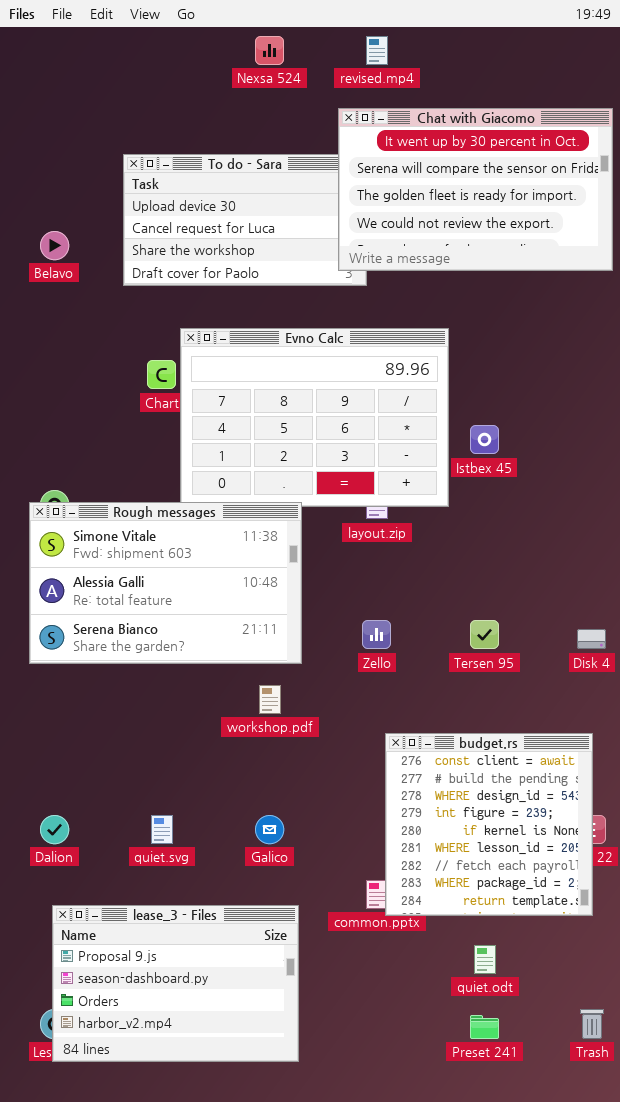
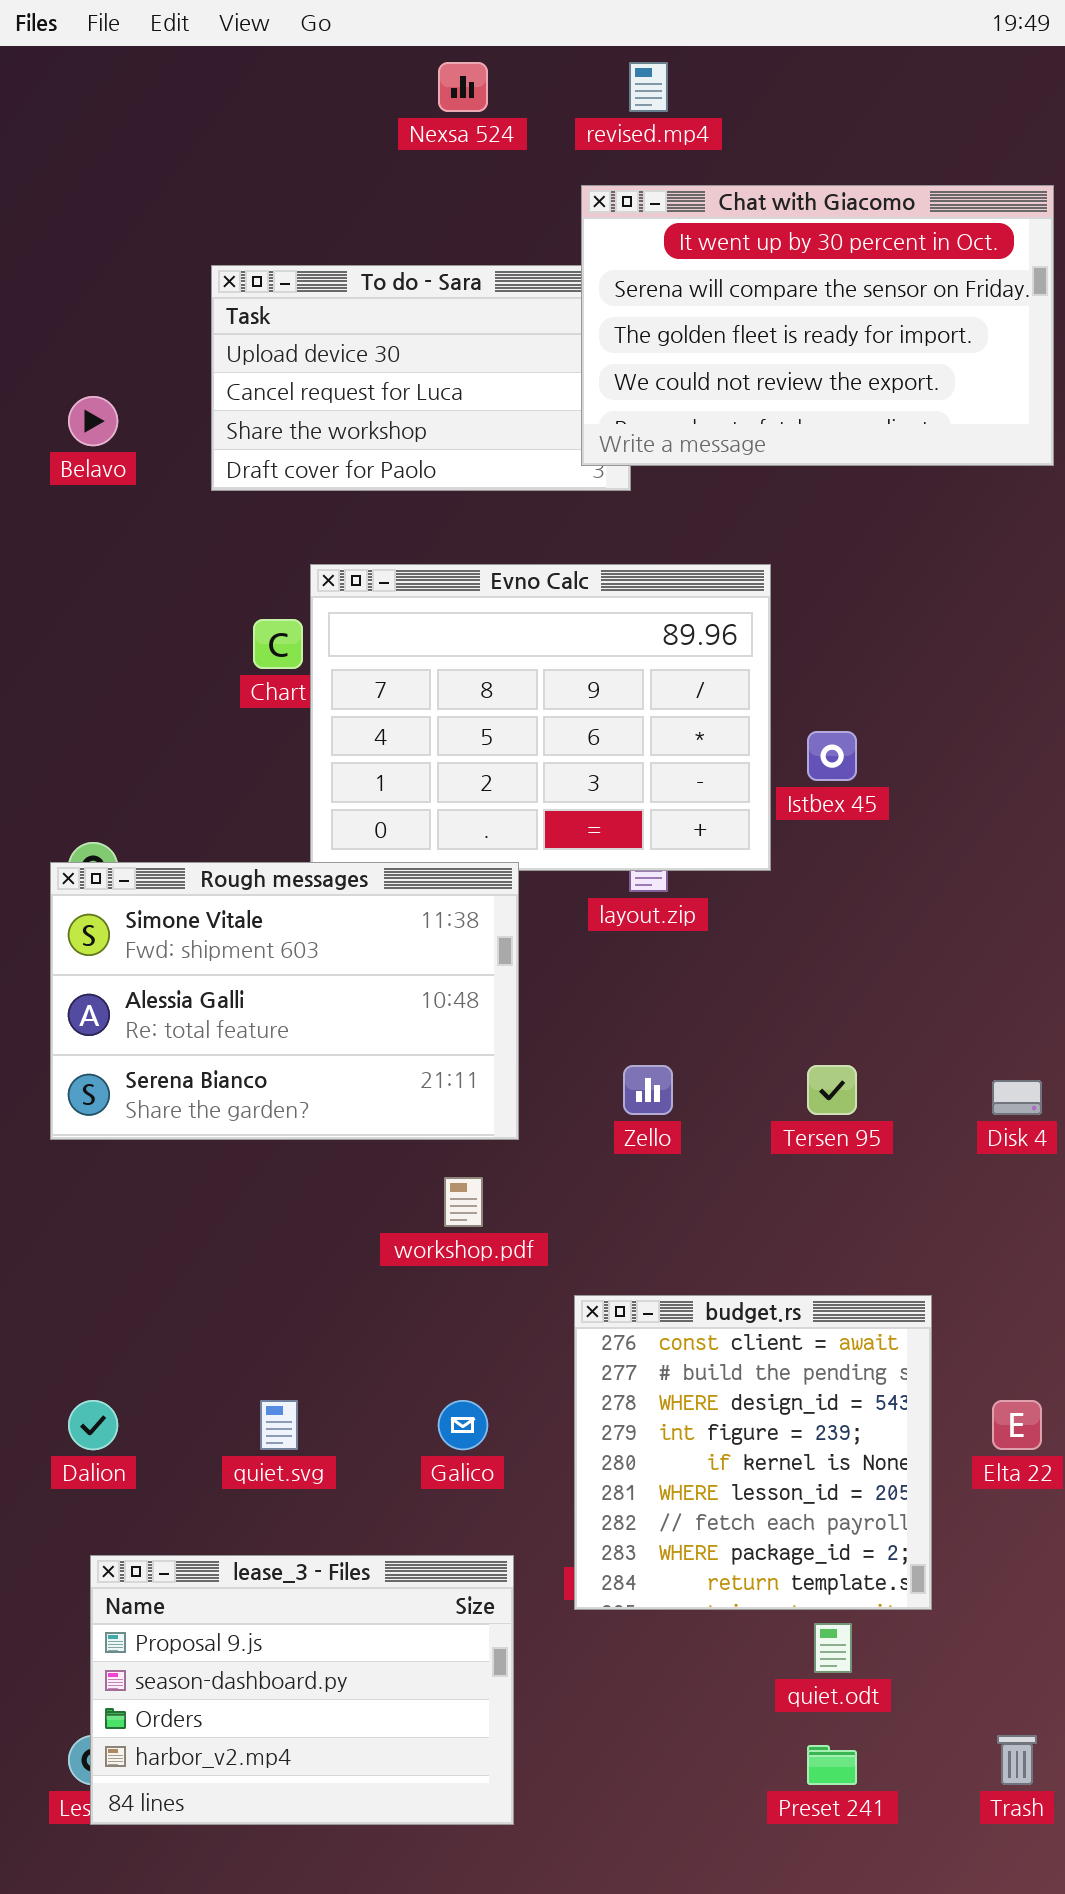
budget.rs: [385,733,593,916] -> [574,1295,932,1610], moved

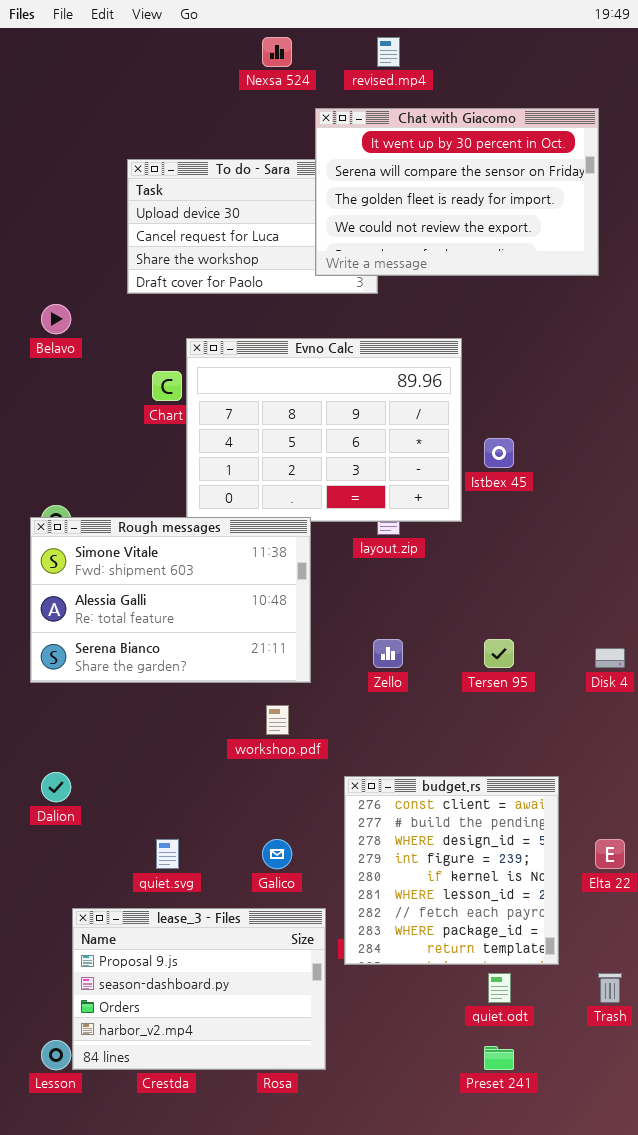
Chat with Giacomo: [581,185,1054,466] -> [315,108,599,276], moved
Belavo: [68,396,118,446] -> [41,304,71,334], moved
Dalion: [68,1400,118,1450] -> [41,772,71,802], moved
lease_3 - Files: [90,1555,514,1825] -> [72,908,326,1070], moved
Trash: [997,1735,1037,1785] -> [598,973,622,1003], moved

